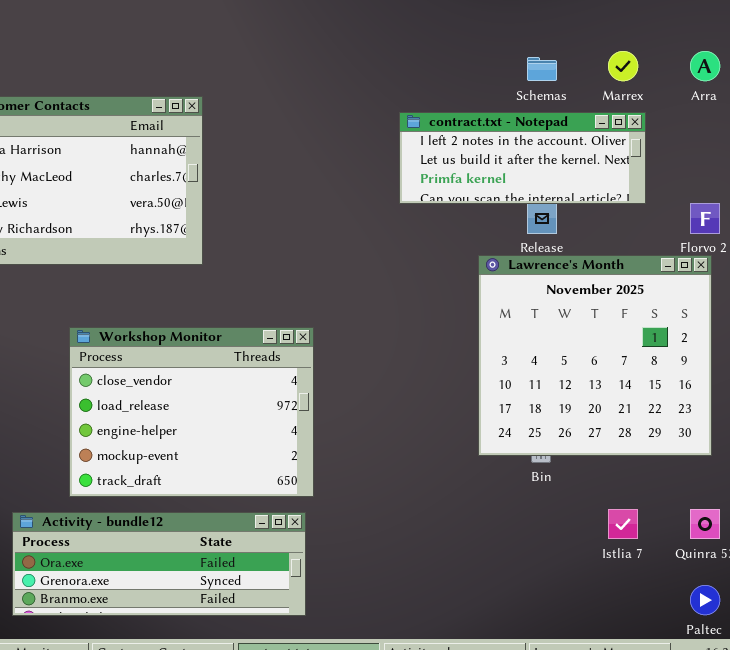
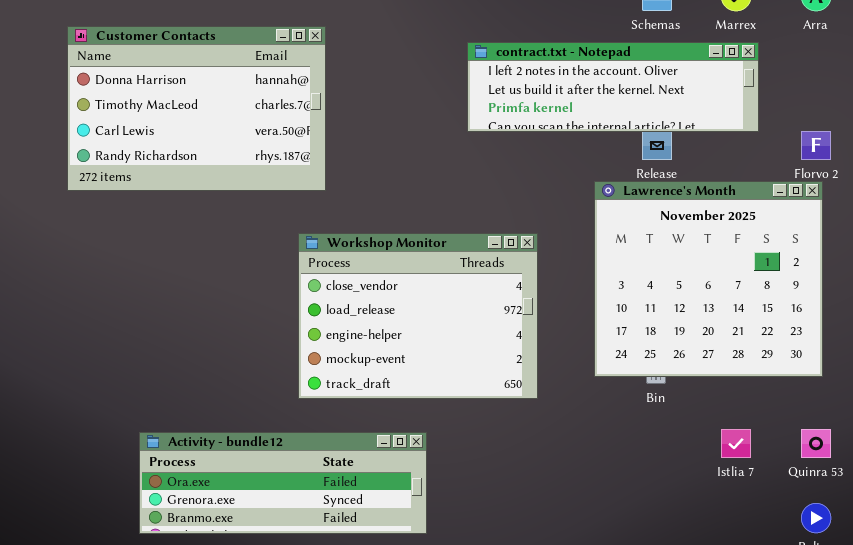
contract.txt - Notepad: [399,112,646,204] -> [467,42,759,132], resized
Workshop Monitor: [69,327,314,497] -> [298,233,538,399], moved

